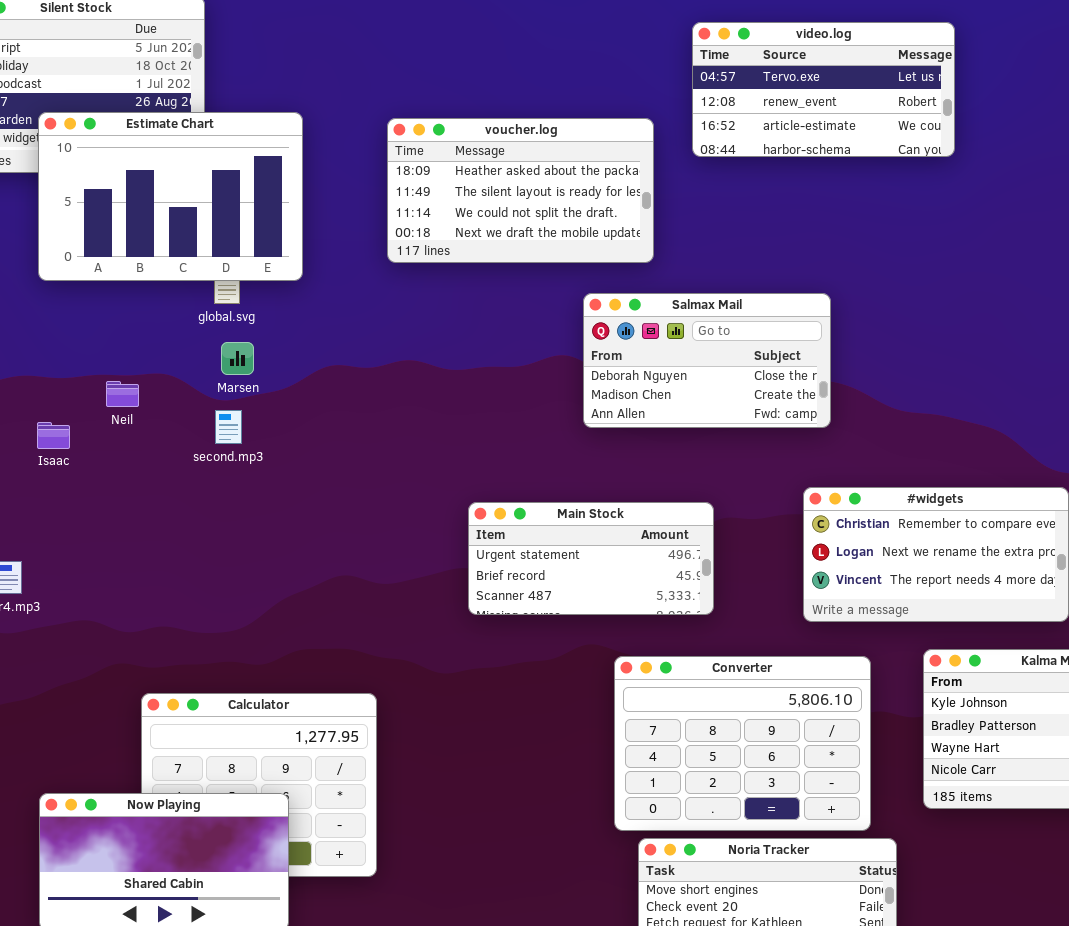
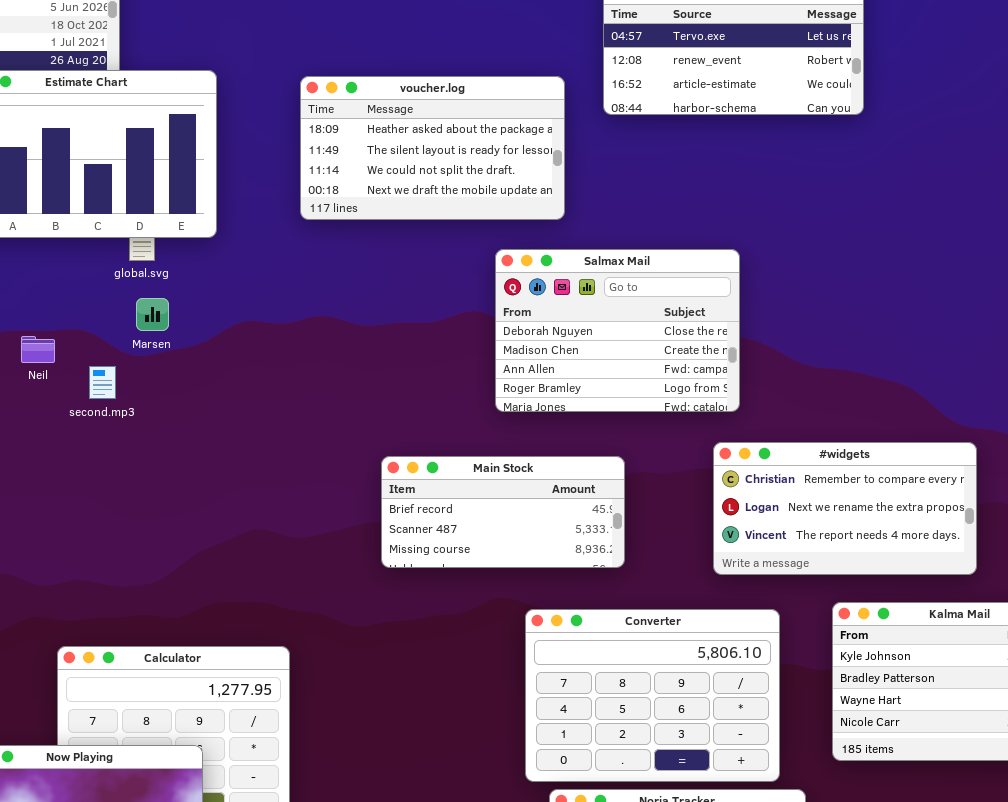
Salmax Mail: [583,293,831,428] -> [495,249,740,412], resized
second.mp3: [215,410,242,444] -> [89,366,116,399], moved
Main Stock: [468,502,714,615] -> [381,456,625,568], scrolled down 1 row

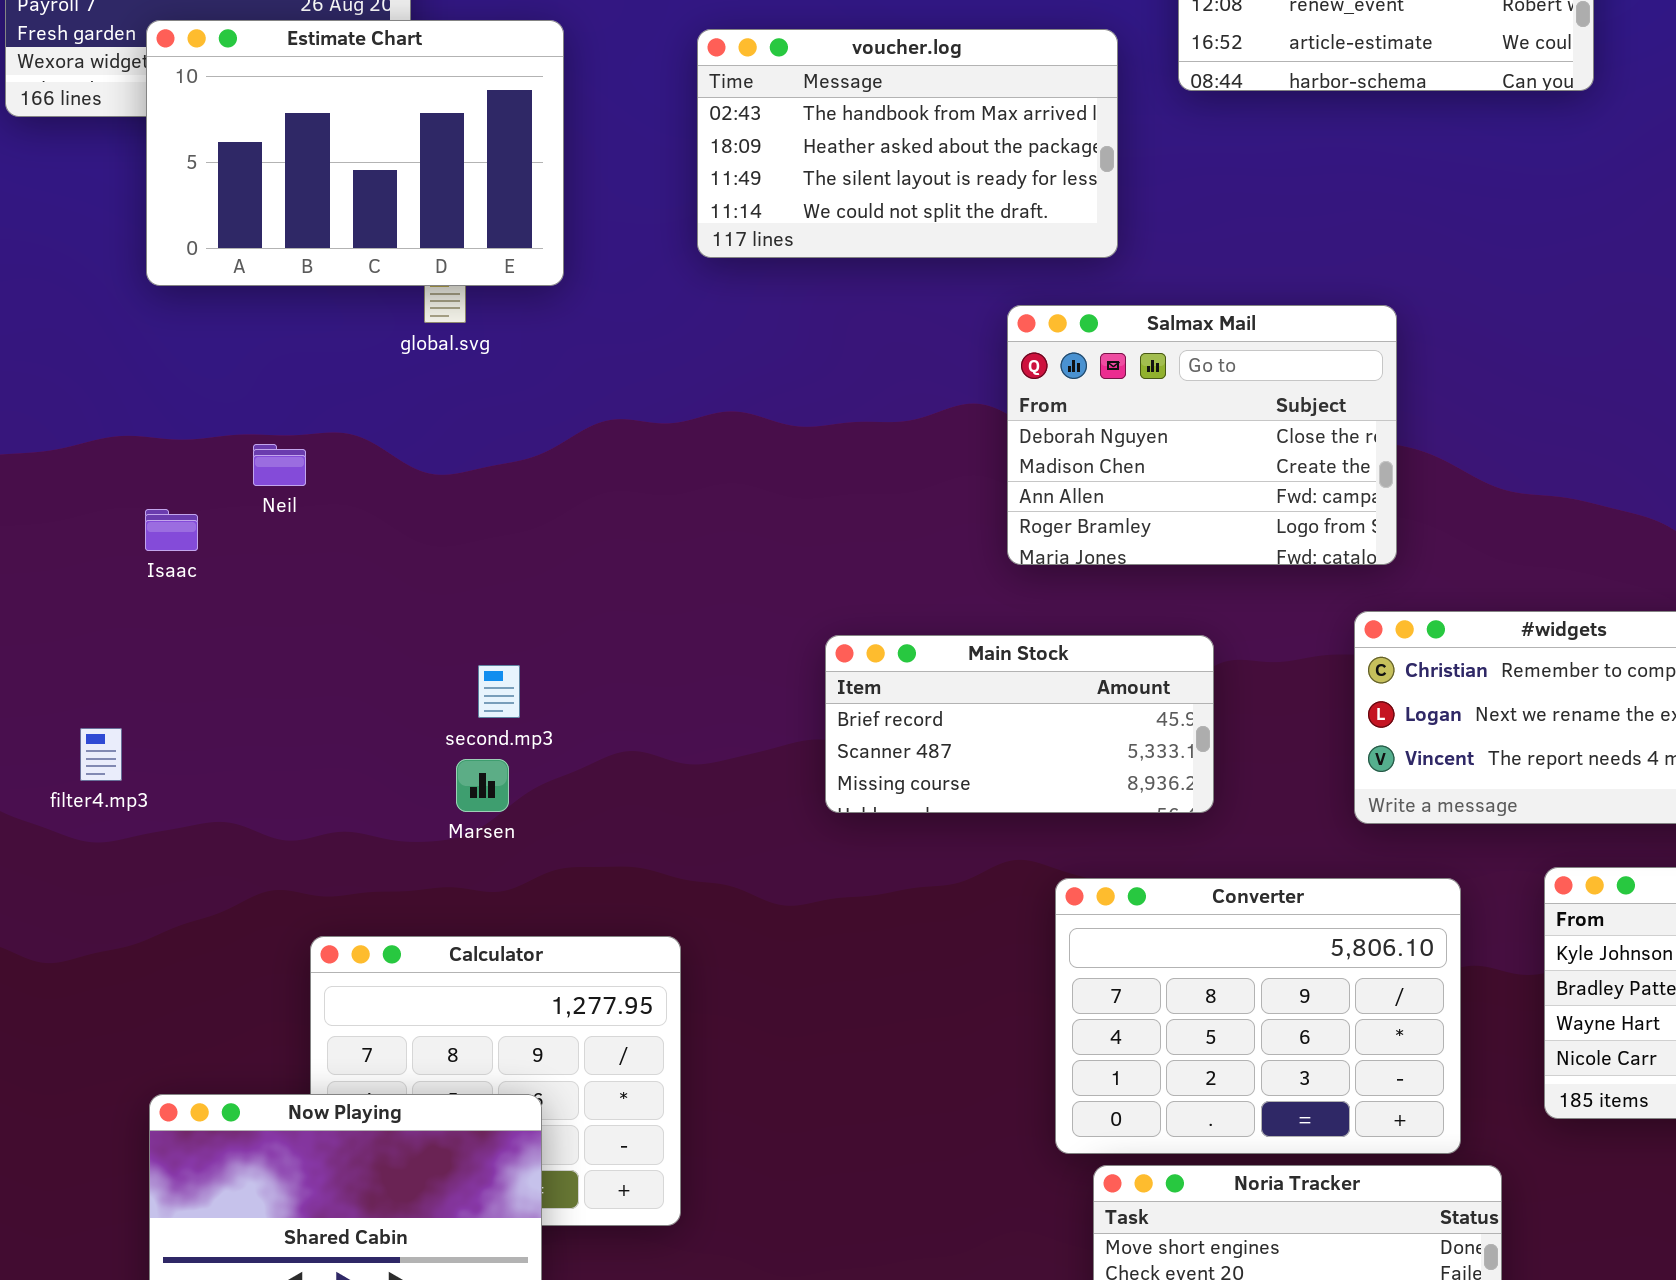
voucher.log: [300,76,565,220] -> [697,29,1118,258], scrolled up 1 row
Marsen: [136,298,169,331] -> [456,759,509,812], moved
second.mp3: [89,366,116,399] -> [478,665,520,718], moved

